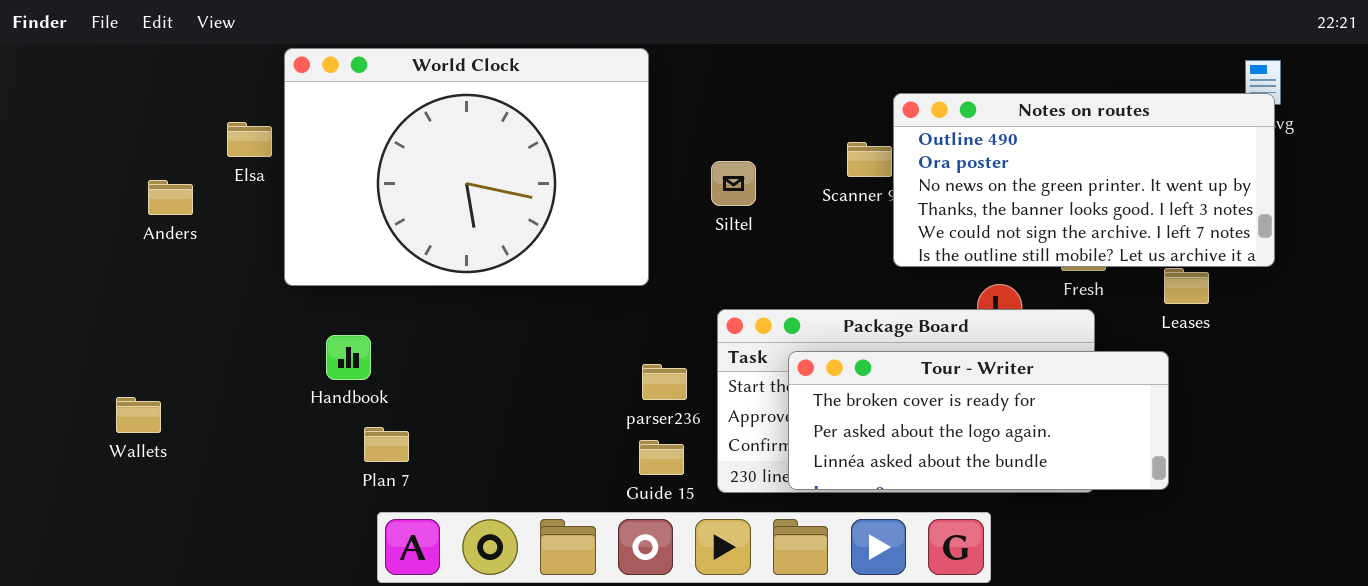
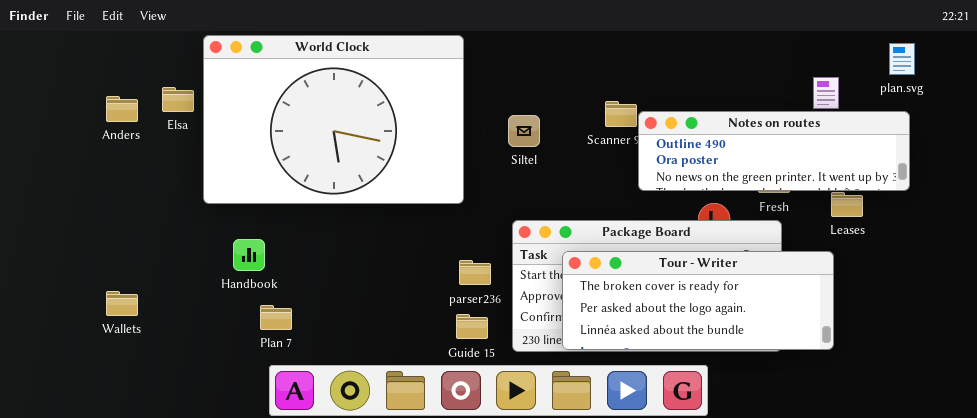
Notes on routes: [893,93,1275,267] -> [638,111,910,191], resized
Anders: [148,180,193,215] -> [106,96,138,122], moved
Wallets: [116,397,161,433] -> [106,291,138,316], moved

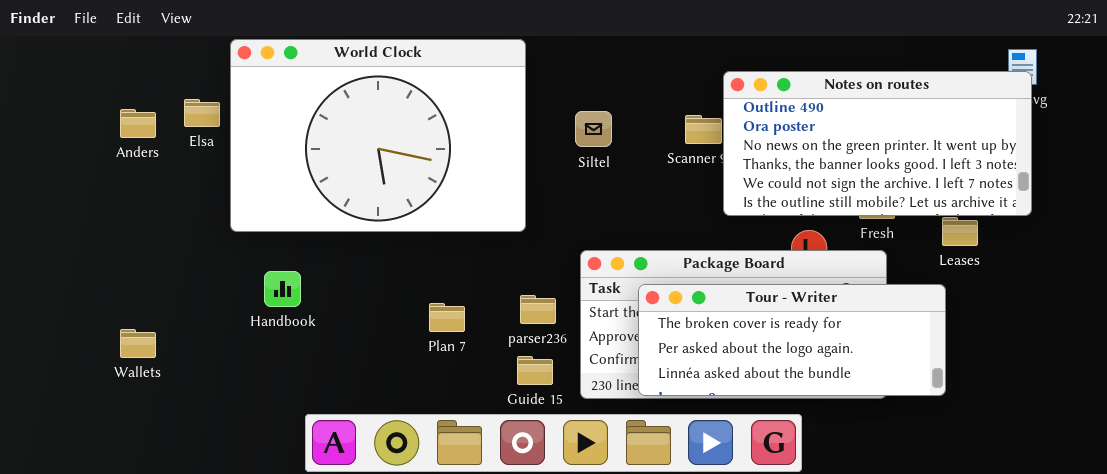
Notes on routes: [638,111,910,191] -> [723,71,1032,216], resized
Siltel: [508,115,540,147] -> [575,111,612,147], moved
Plan 7: [260,305,292,330] -> [429,303,465,332], moved

